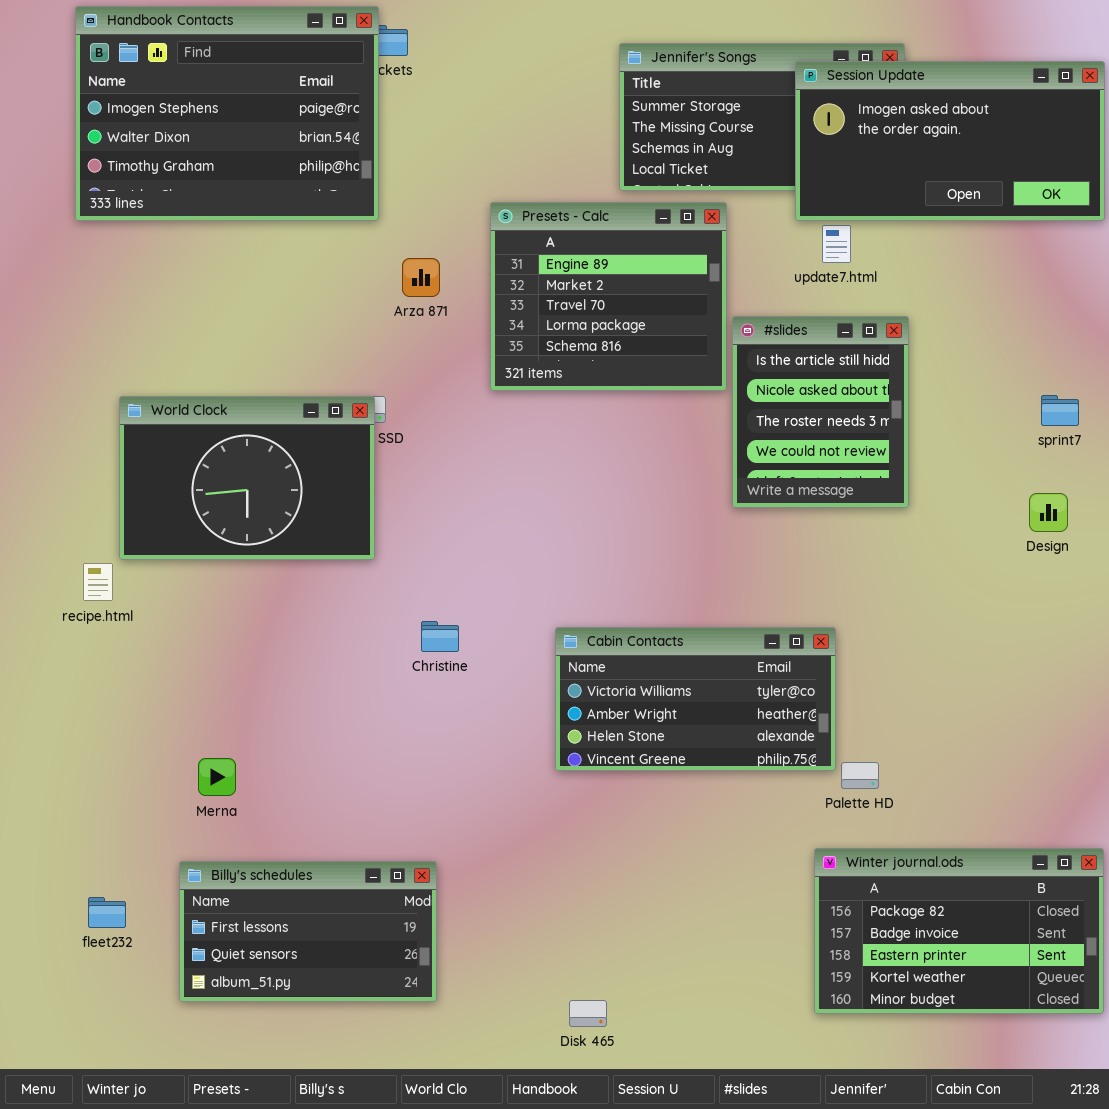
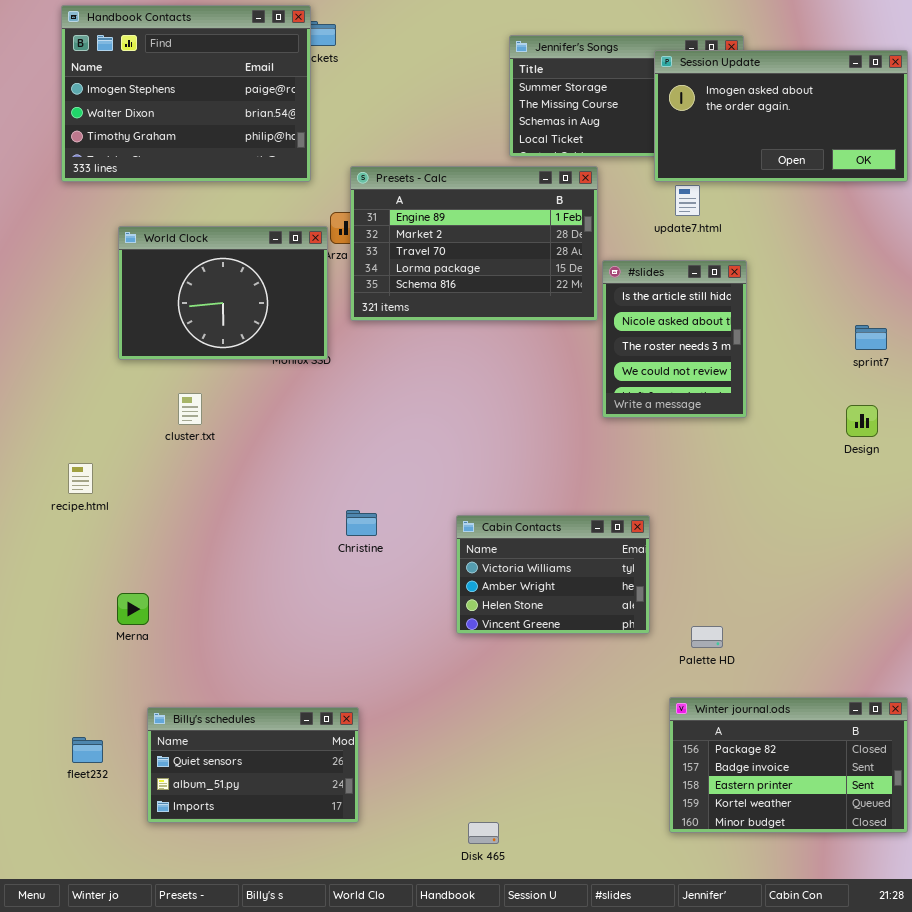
Presets - Calc: [490,202,727,391] -> [350,166,598,321], resized
World Clock: [119,396,375,560] -> [118,226,328,360], moved
Cabin Contacts: [555,627,836,771] -> [456,515,650,634], resized
Merna: [198,758,236,796] -> [117,593,149,625], moved
Billy's schedules: [179,861,437,1002] -> [147,707,359,823], scrolled down 1 row

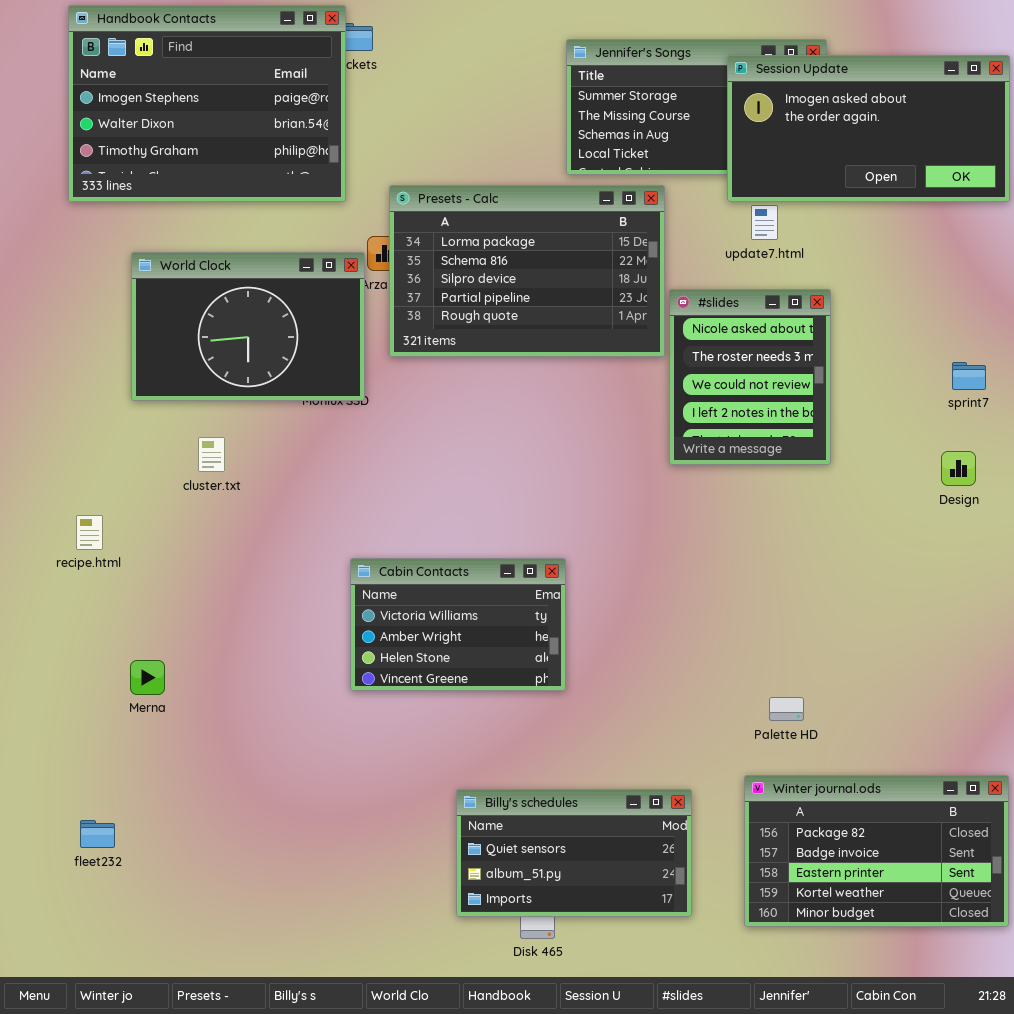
Presets - Calc: [350,166,598,321] -> [389,185,665,357], scrolled down 3 rows
#slides: [602,260,747,418] -> [669,289,831,465], scrolled down 1 row
Cabin Contacts: [456,515,650,634] -> [350,558,566,691], moved
Billy's schedules: [147,707,359,823] -> [456,789,692,917], moved

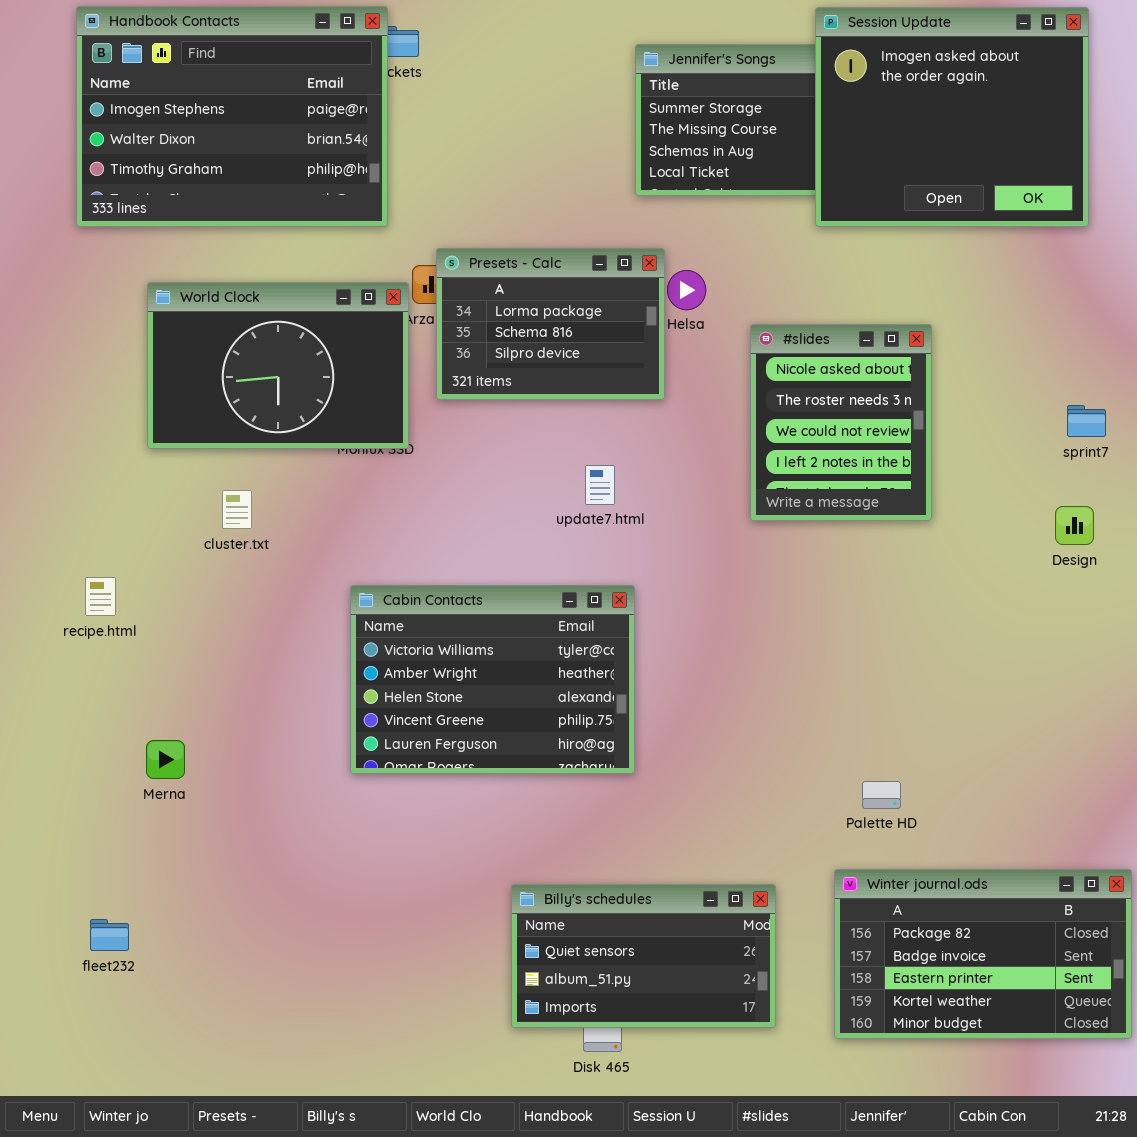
Session Update: [727,55,1010,202] -> [815,7,1089,227], resized
Presets - Calc: [389,185,665,357] -> [436,248,665,400], resized
update7.html: [751,205,778,240] -> [585,465,615,505], moved
Cabin Contacts: [350,558,566,691] -> [350,585,635,774], resized

